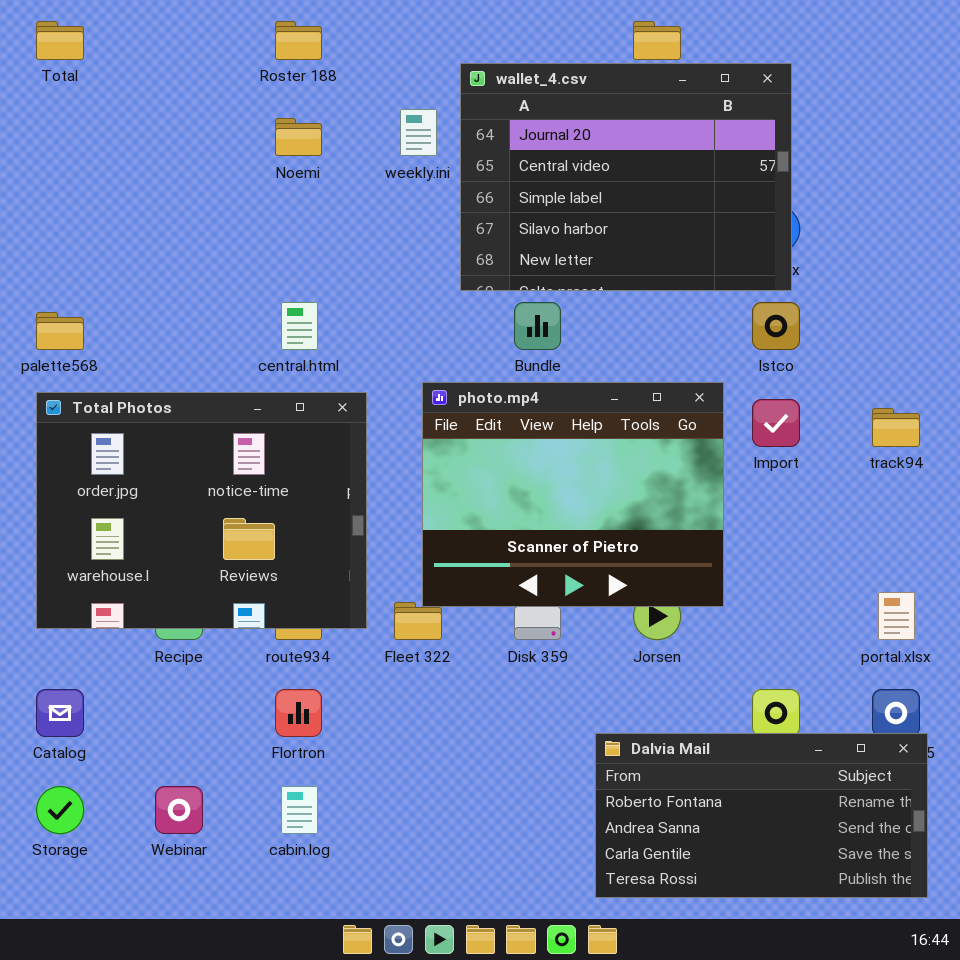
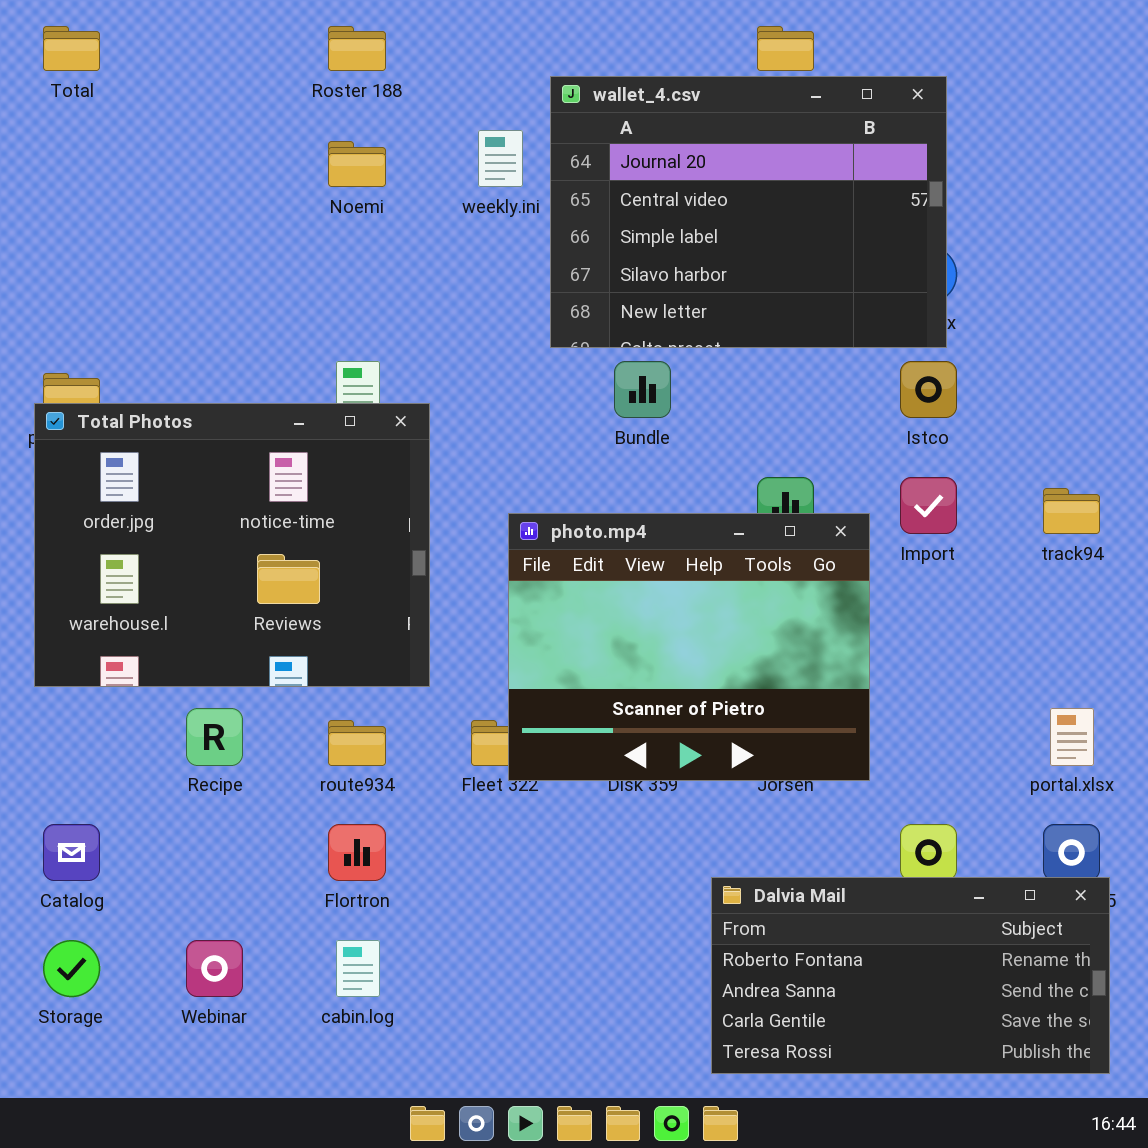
photo.mp4: [422,382,724,607] -> [508,513,870,781], moved
Total Photos: [36,392,367,629] -> [34,403,430,687], moved

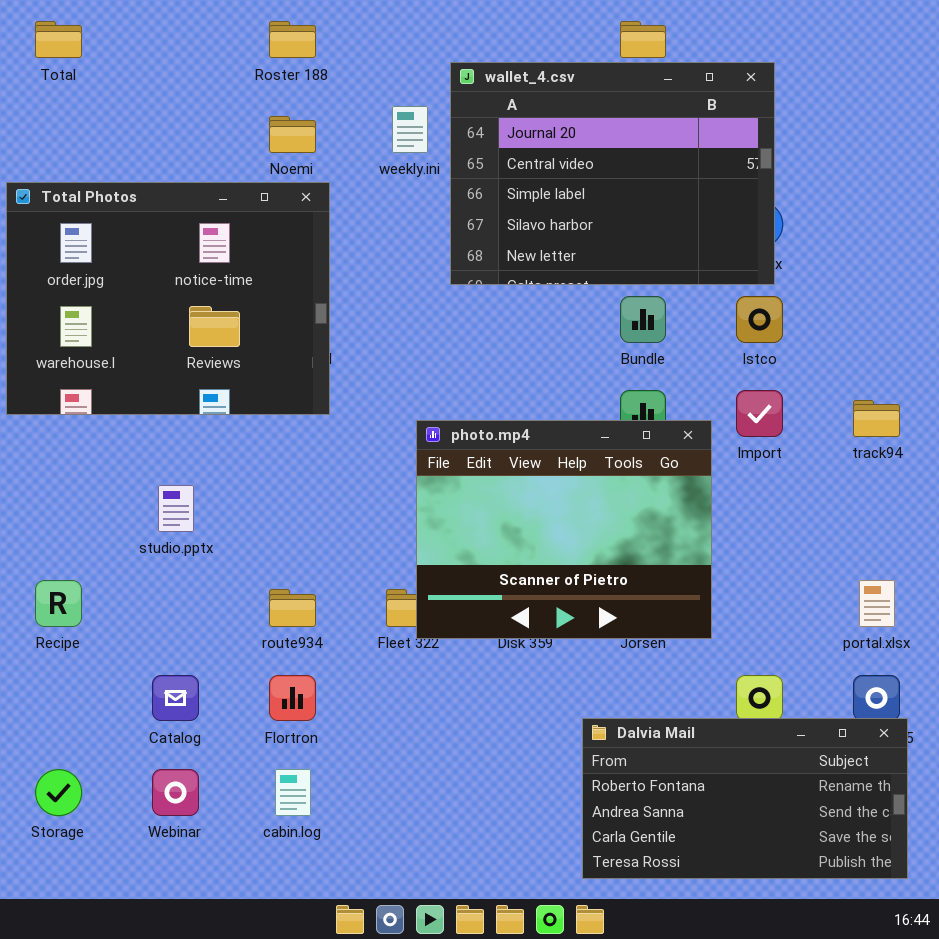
Bundle: [614,361,671,418] -> [620,296,666,343], moved
Total Photos: [34,403,430,687] -> [6,182,330,415], moved
Recipe: [186,708,243,766] -> [35,580,82,627], moved
Catalog: [43,824,100,881] -> [152,675,199,721], moved

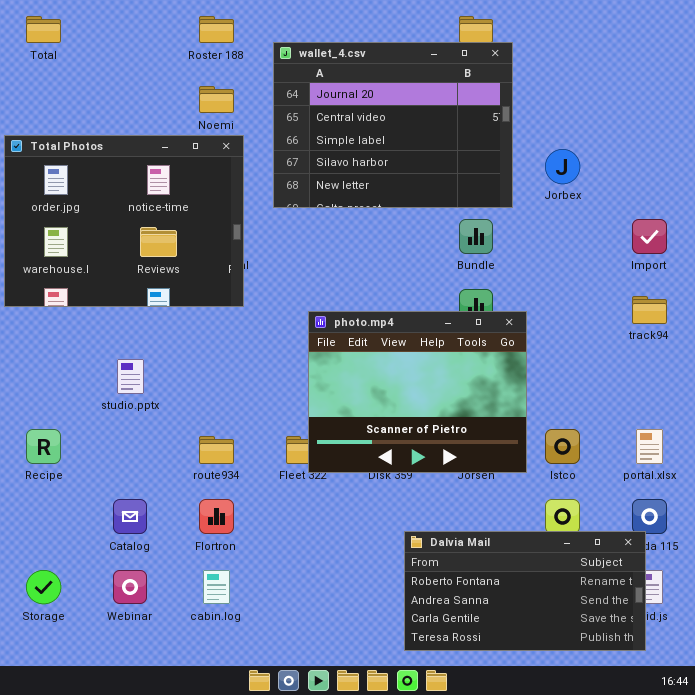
wallet_4.csv: [450,62,775,285] -> [273,42,513,208], moved
Istco: [736,296,783,343] -> [545,429,580,464], moved
Import: [736,390,783,437] -> [632,219,667,254], moved
Dalvia Mail: [582,718,908,879] -> [404,531,646,651], moved

